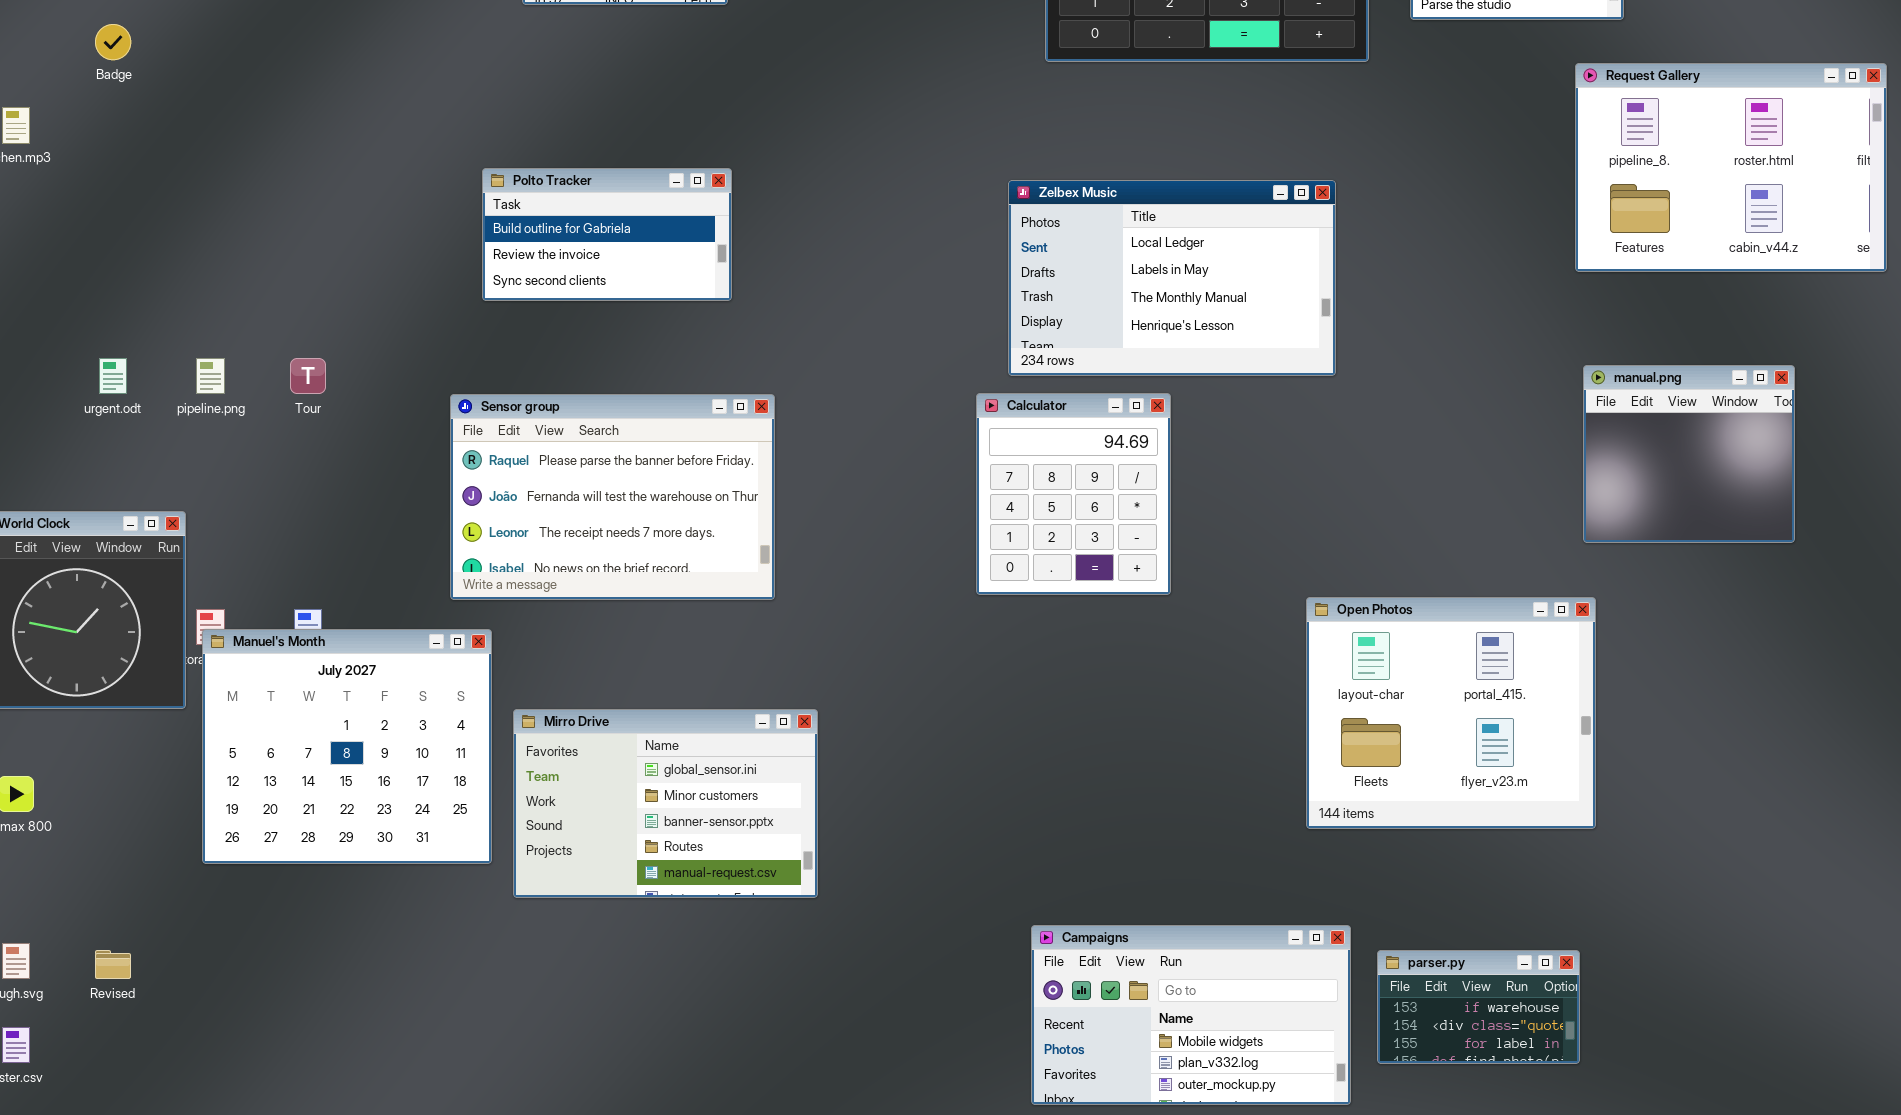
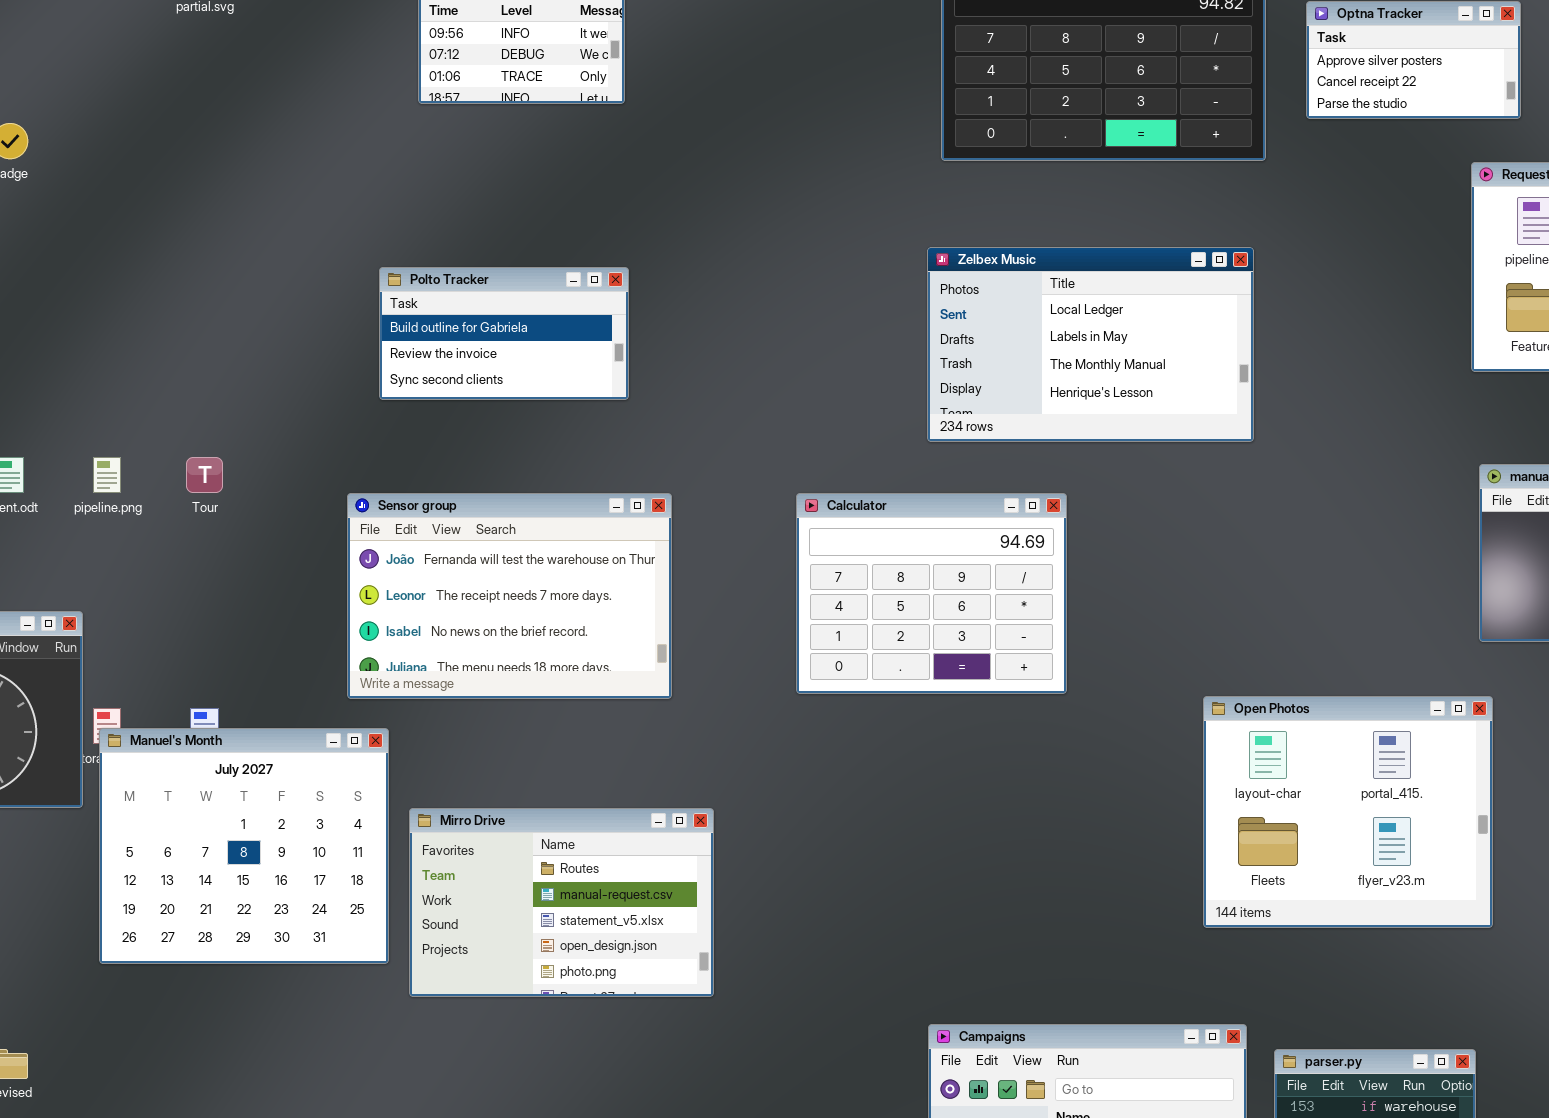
Zelbex Music: [1008,180,1336,376] -> [927,247,1254,442], moved
Calculator: [976,393,1171,595] -> [796,493,1067,694], resized
Sensor group: [450,394,775,600] -> [347,493,672,699], scrolled down 1 row
Mirro Drive: [513,709,818,898] -> [409,808,714,997], scrolled down 3 rows

